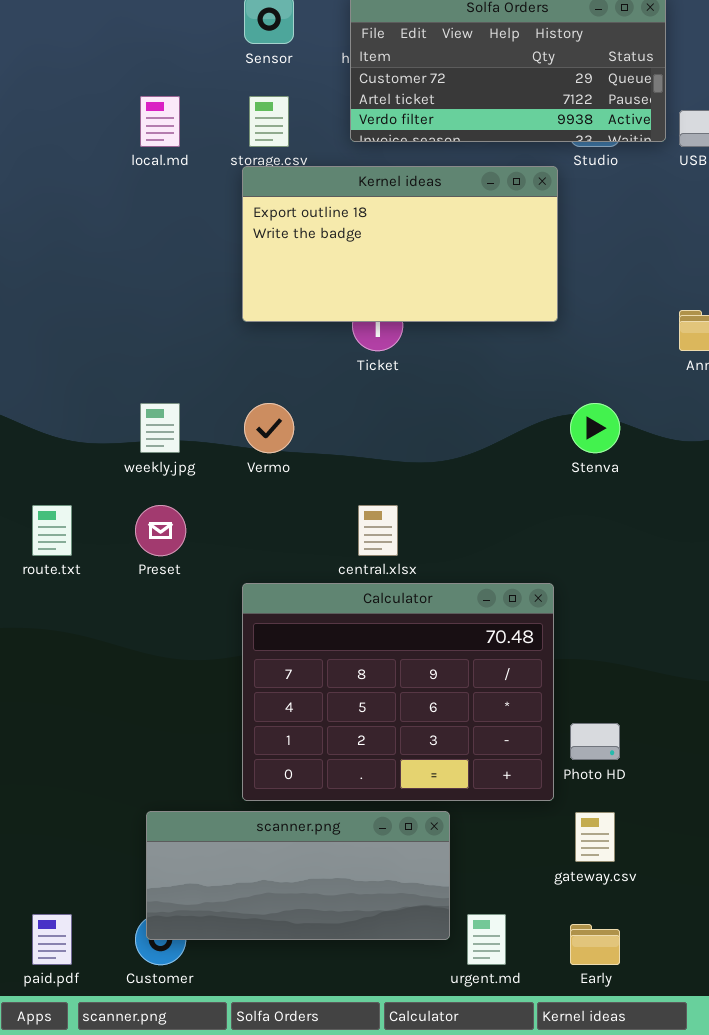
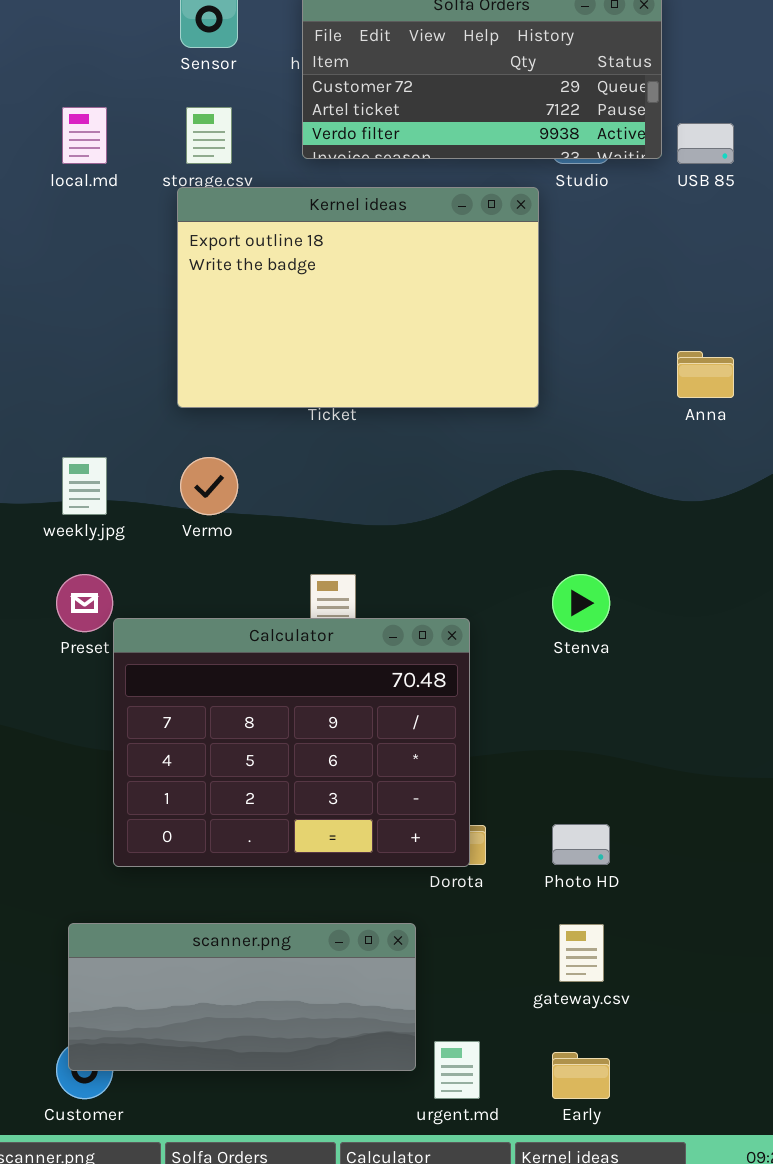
Kernel ideas: [242,166,558,322] -> [177,187,539,408], resized
Stenva: [570,403,620,453] -> [552,574,610,632], moved
Calculator: [242,583,554,801] -> [113,618,470,867], moved

